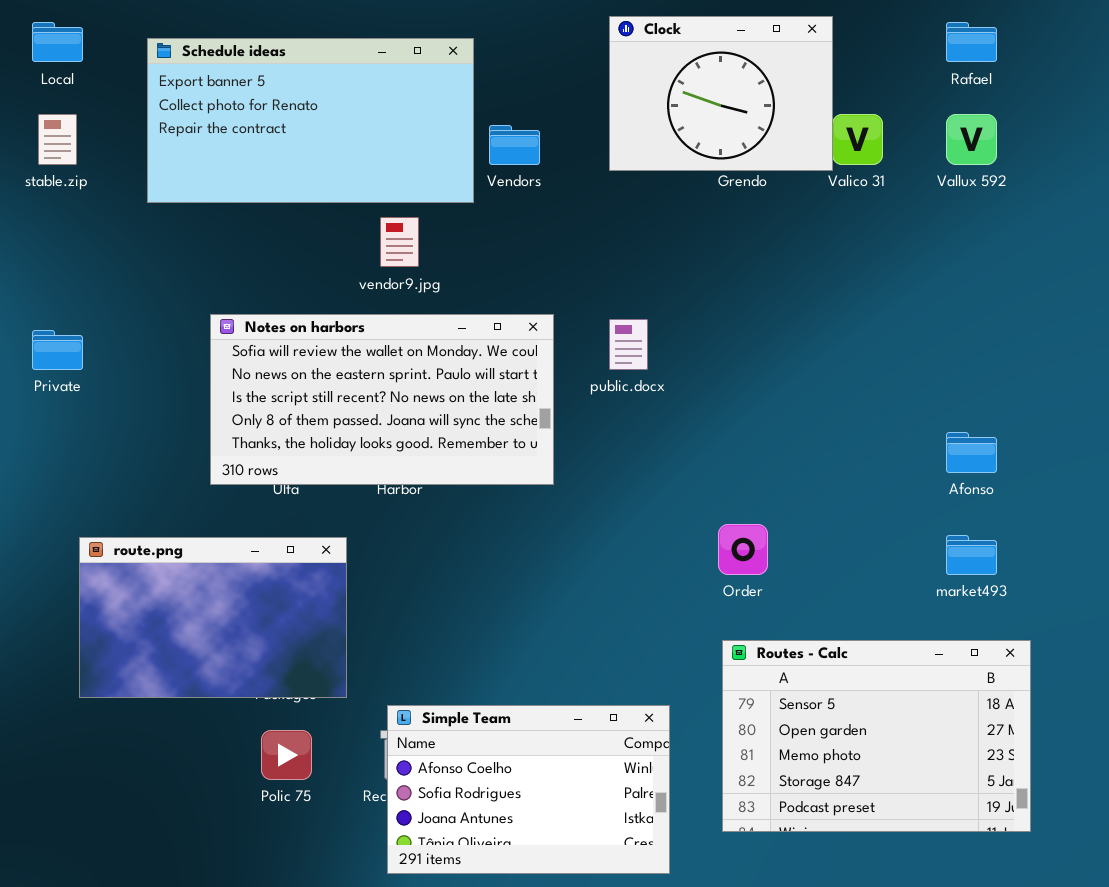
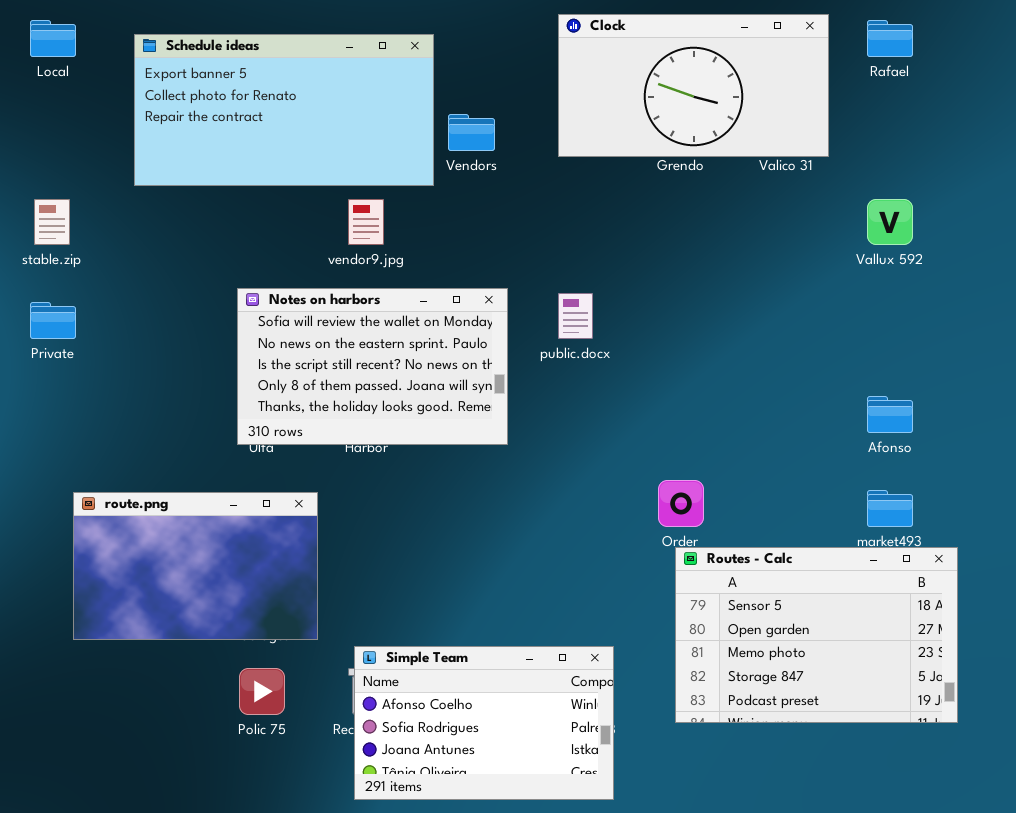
Clock: [609,16,833,171] -> [558,14,829,157], resized
stable.zip: [38,114,77,165] -> [34,199,70,245], moved
Vallux 592: [946,114,997,165] -> [867,199,913,245], moved
Notes on harbors: [210,314,554,485] -> [237,288,508,445], resized
Routes - Calc: [722,640,1031,832] -> [675,547,958,723], moved

